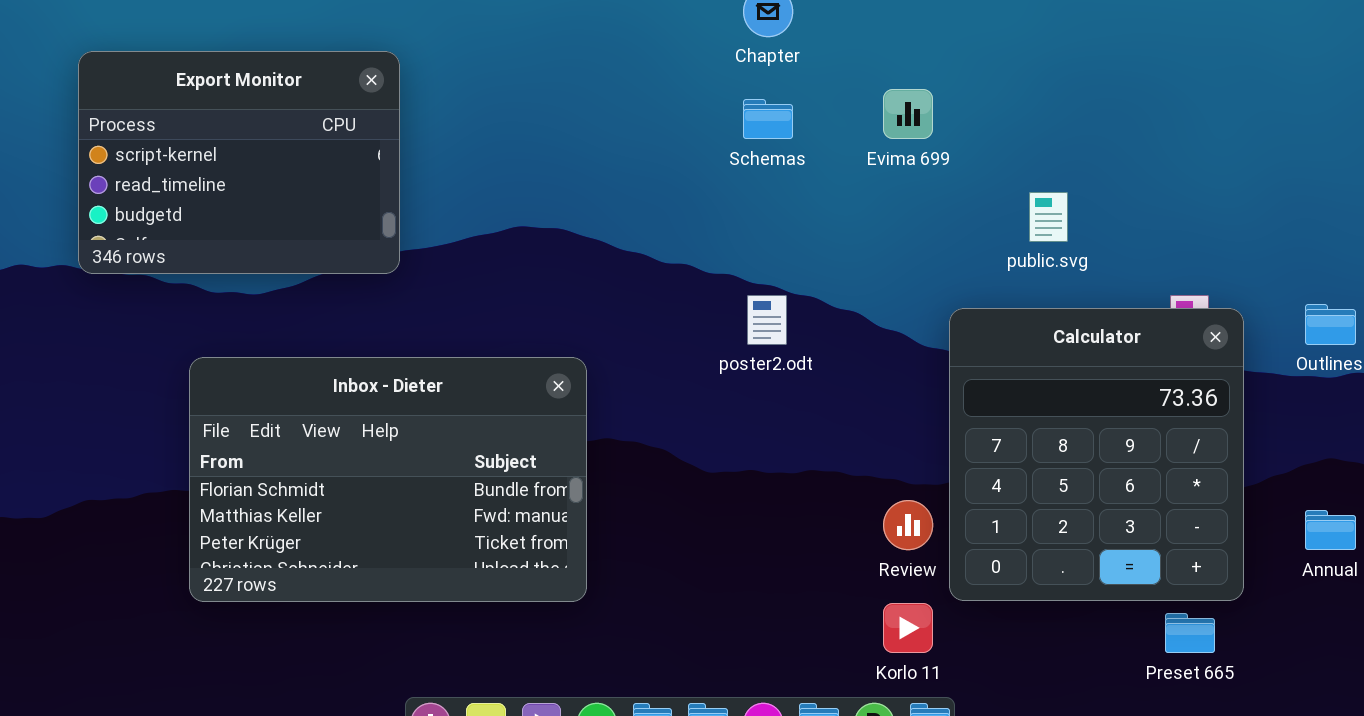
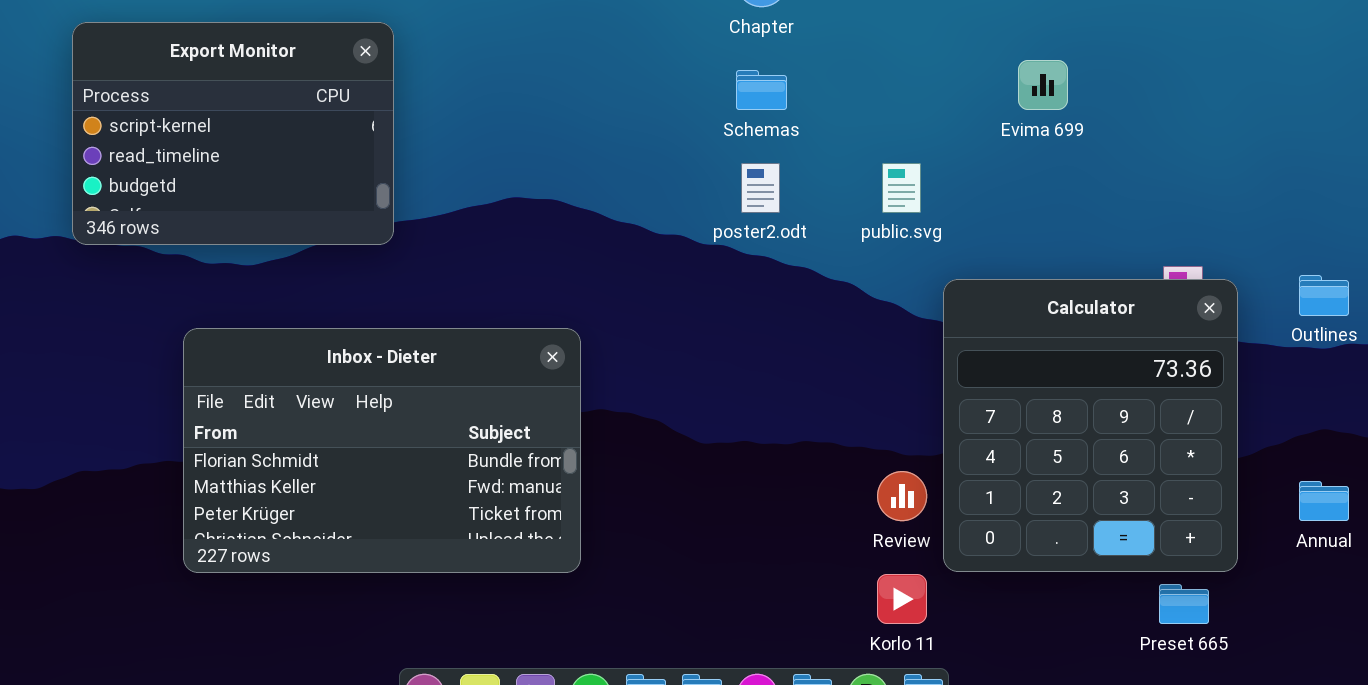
Evima 699: [883,89,933,139] -> [1018,60,1068,110], moved
public.svg: [1029,192,1068,242] -> [882,163,921,213], moved
poster2.odt: [747,295,787,345] -> [741,163,780,213], moved

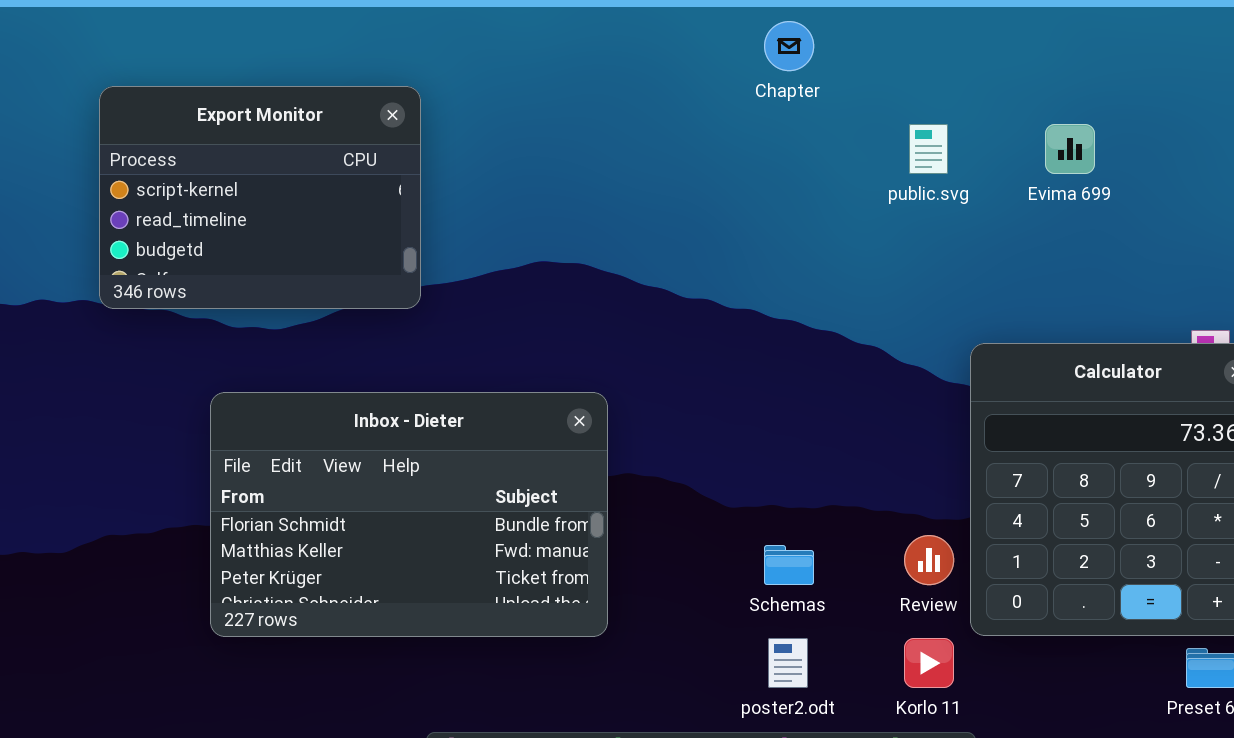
Schemas: [736,70,787,110] -> [764,545,814,585], moved
poster2.odt: [741,163,780,213] -> [768,638,808,688], moved
public.svg: [882,163,921,213] -> [909,124,948,174], moved

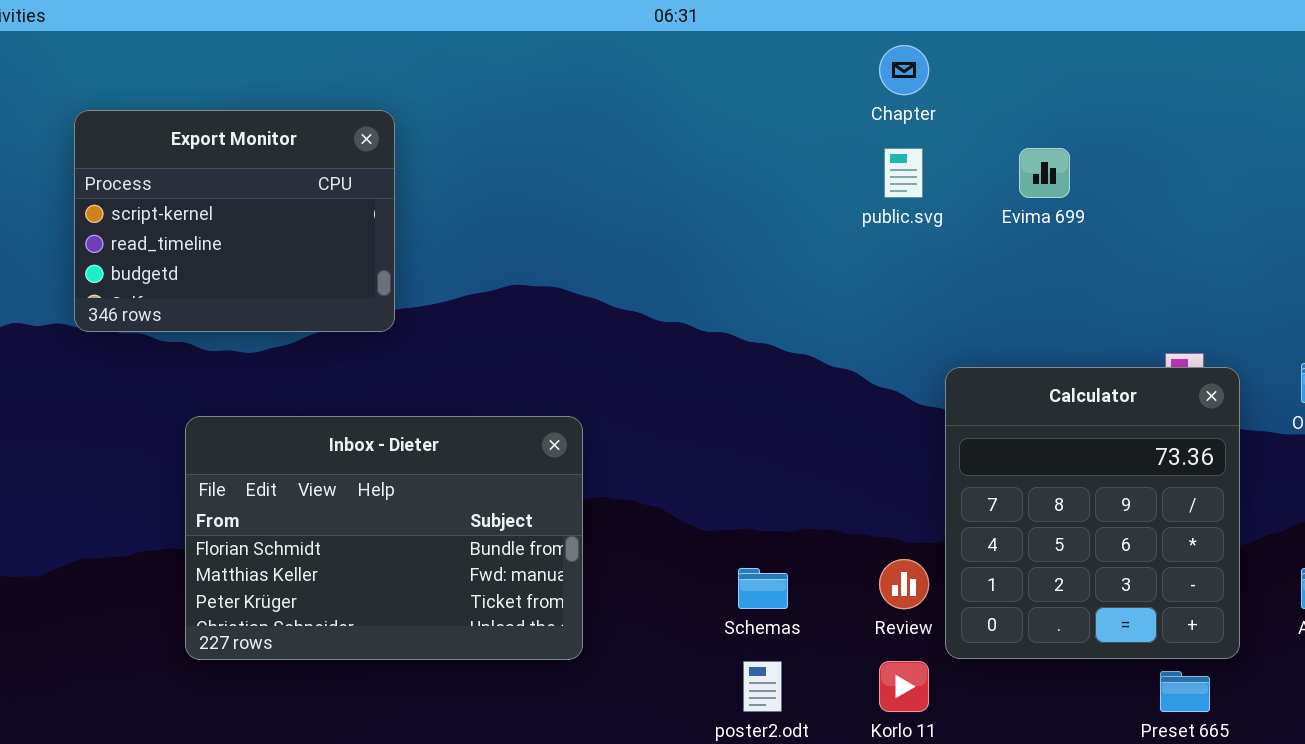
Chapter: [764,21,814,71] -> [879,45,929,95], moved

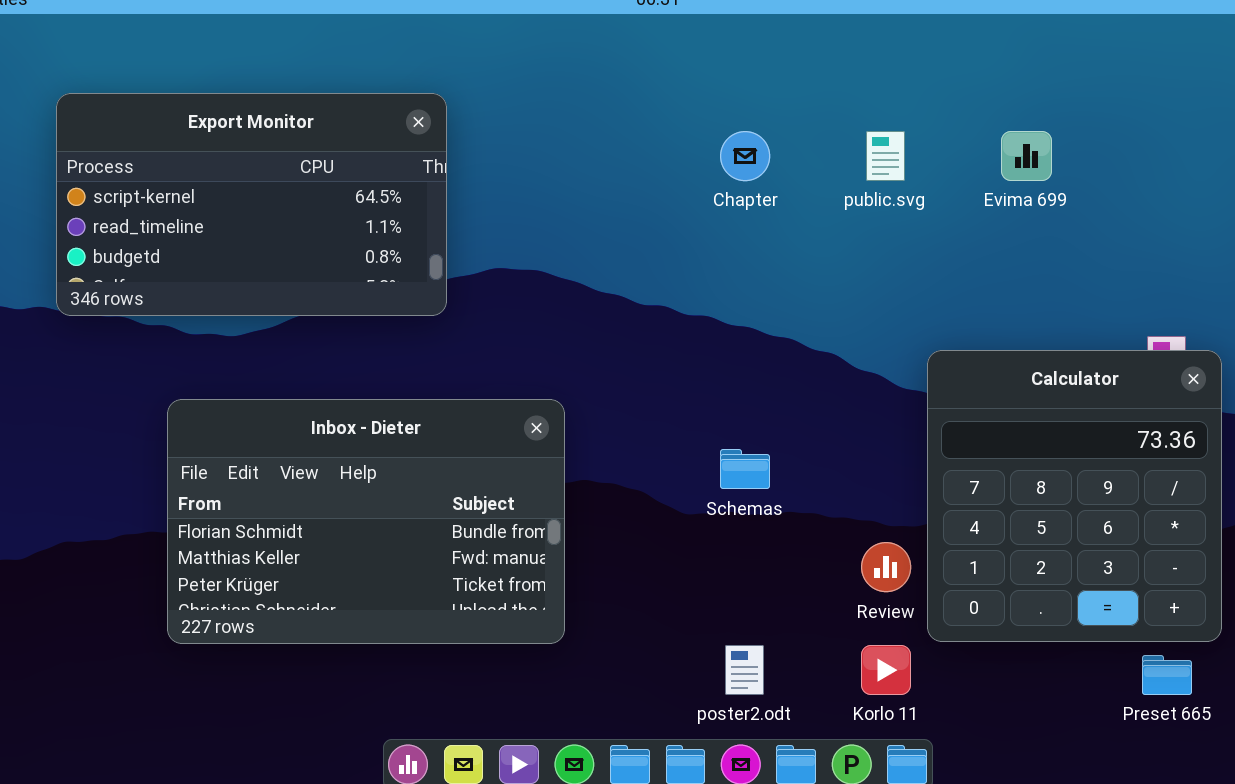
Chapter: [879,45,929,95] -> [720,131,770,181], moved
Export Monitor: [74,110,395,332] -> [56,93,447,316], resized
Schemas: [738,568,788,609] -> [720,449,770,489], moved

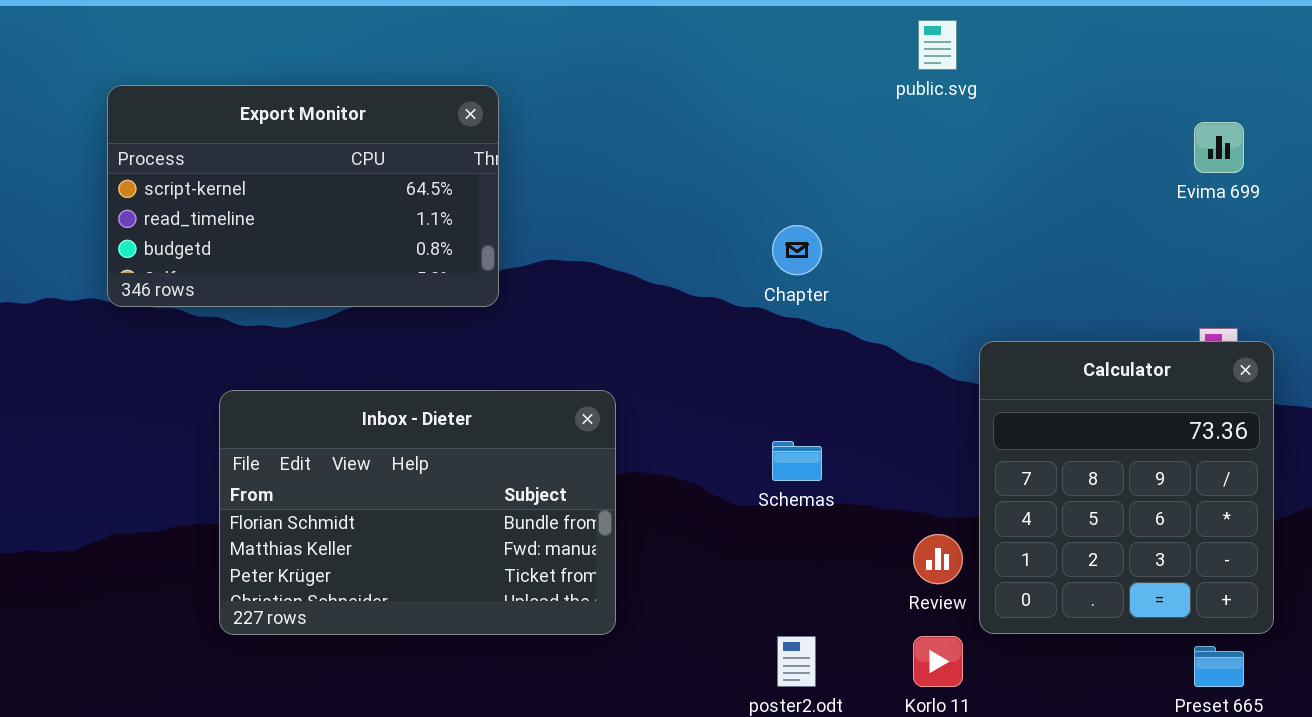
Chapter: [720,131,770,181] -> [772,225,822,275], moved
public.svg: [866,131,905,181] -> [918,20,957,70], moved
Evima 699: [1001,131,1052,181] -> [1194,122,1244,173], moved

